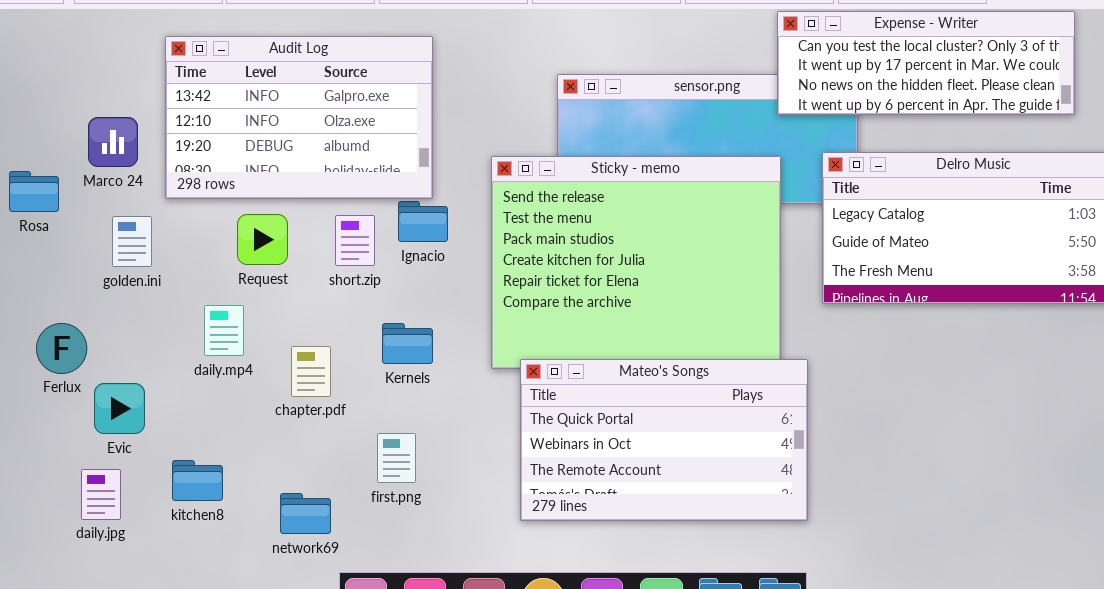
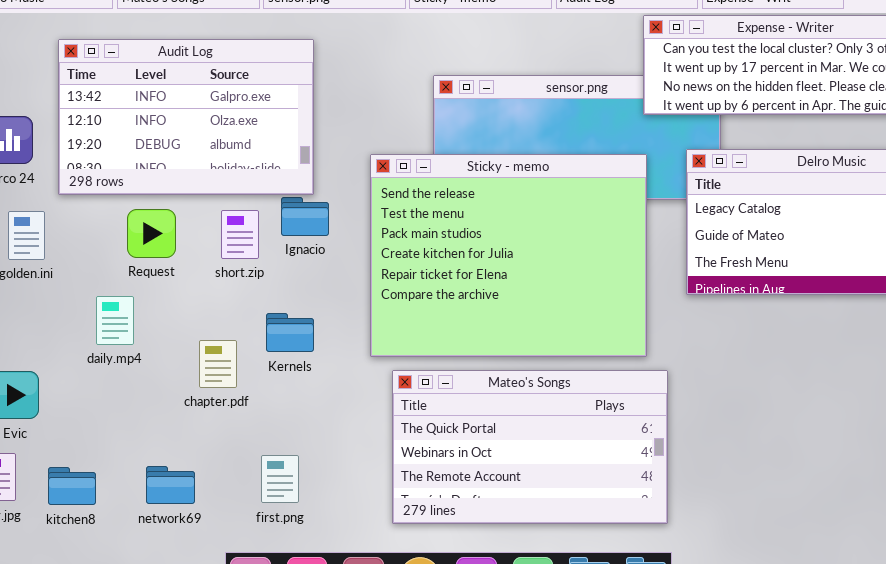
chapter.pdf: [291,346,331,397] -> [199,340,237,388], moved
Mateo's Songs: [520,359,808,521] -> [392,370,668,524], moved
first.png: [377,433,416,483] -> [261,455,299,503], moved
kitchen8: [172,460,223,501] -> [48,467,96,505], moved
network69: [280,493,331,534] -> [146,466,195,504], moved

